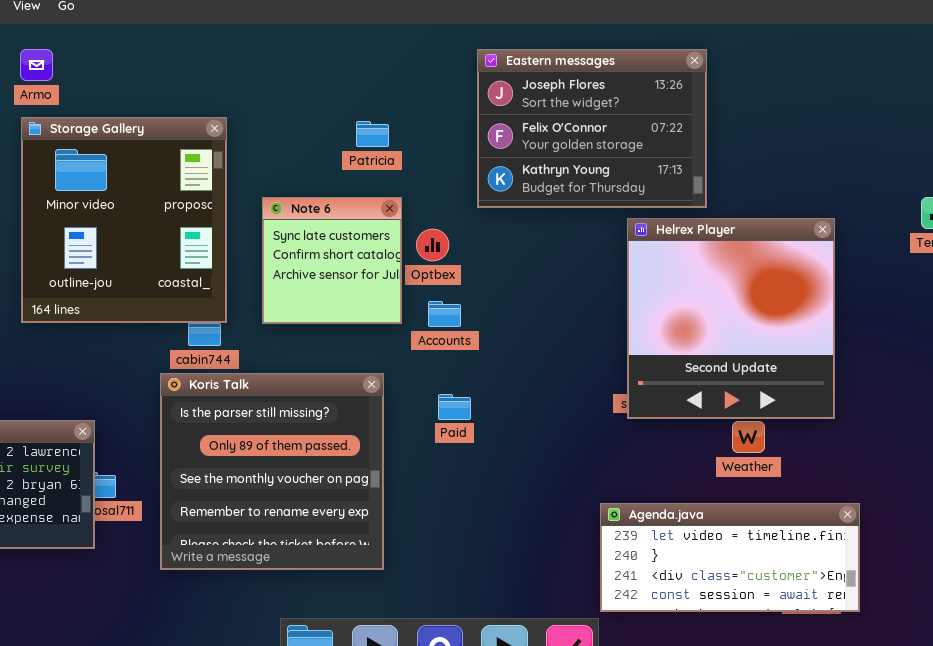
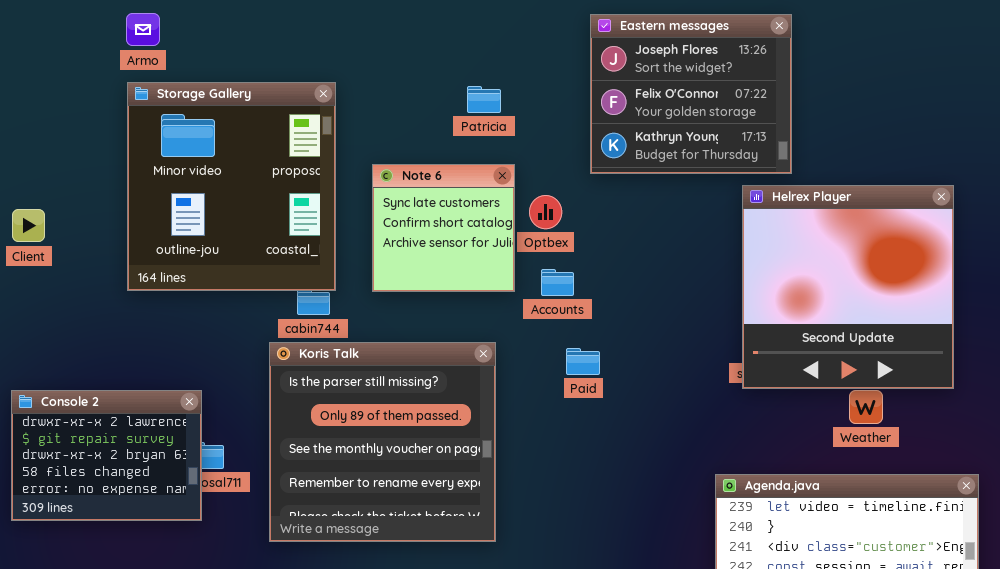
Eastern messages: [477,49,707,208] -> [590,14,792,174], resized
Paid: [438,394,471,420] -> [566,348,600,375], moved

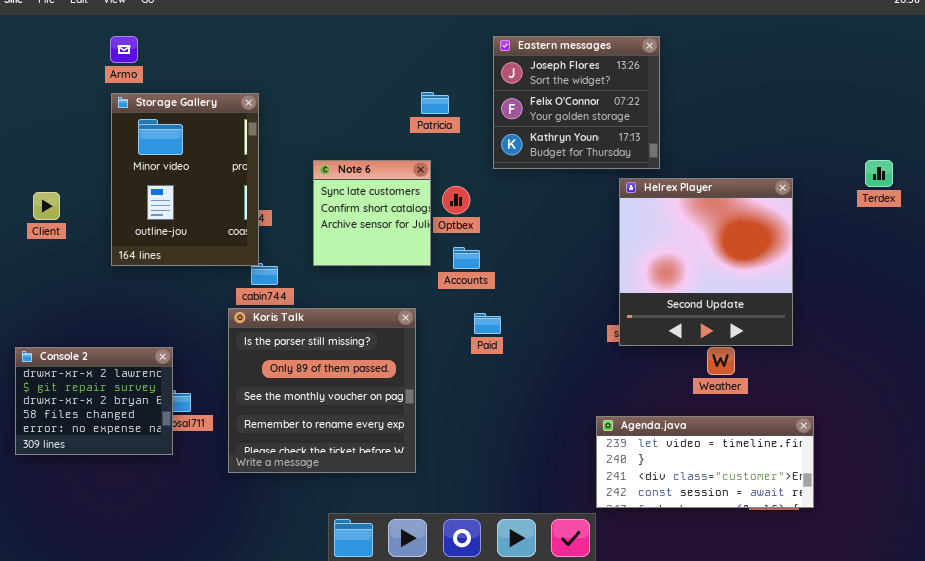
Storage Gallery: [127,82,336,291] -> [111,93,259,266], resized
Patricia: [467,86,501,113] -> [421,92,449,114], moved
Client: [12,209,45,242] -> [33,192,60,220], moved

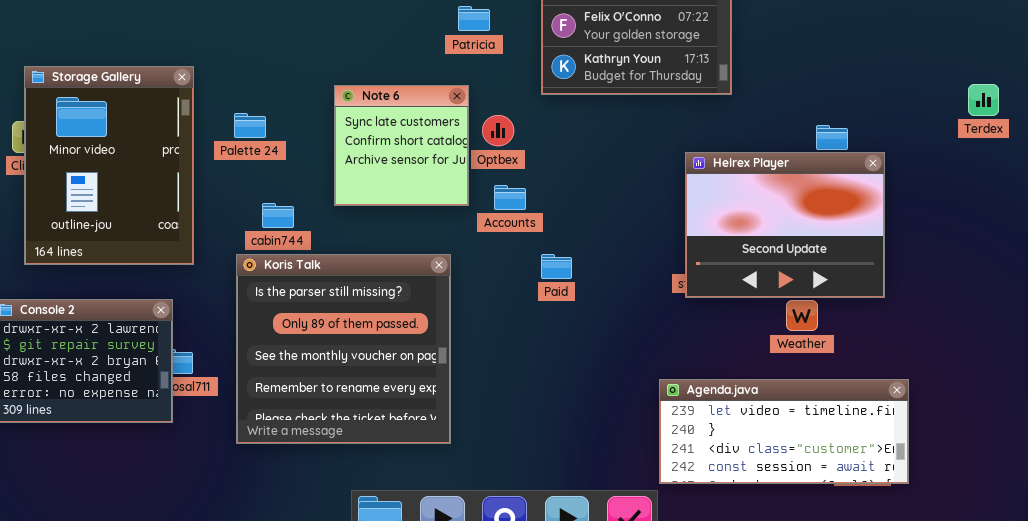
Storage Gallery: [111,93,259,266] -> [24,66,194,265], moved
Helrex Player: [619,178,793,346] -> [685,152,885,298], resized
Paid: [474,313,501,334] -> [541,254,572,279], moved

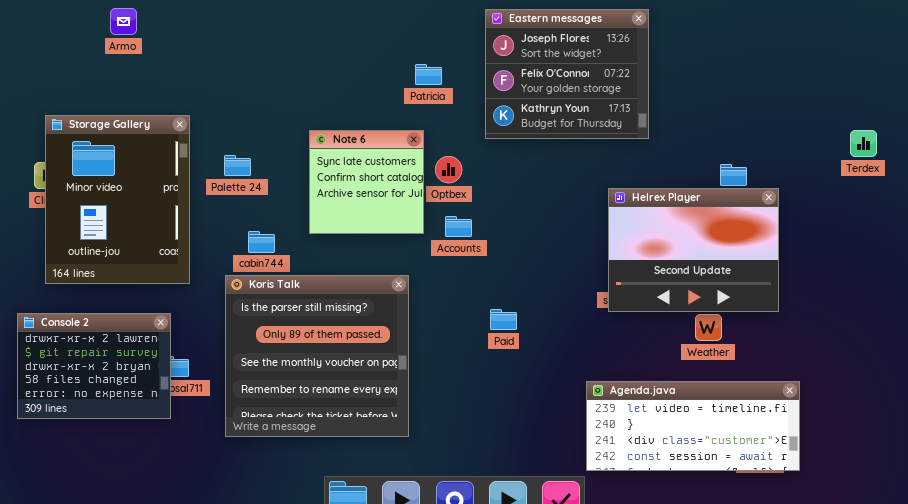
Paid: [541,254,572,279] -> [490,309,517,330], moved

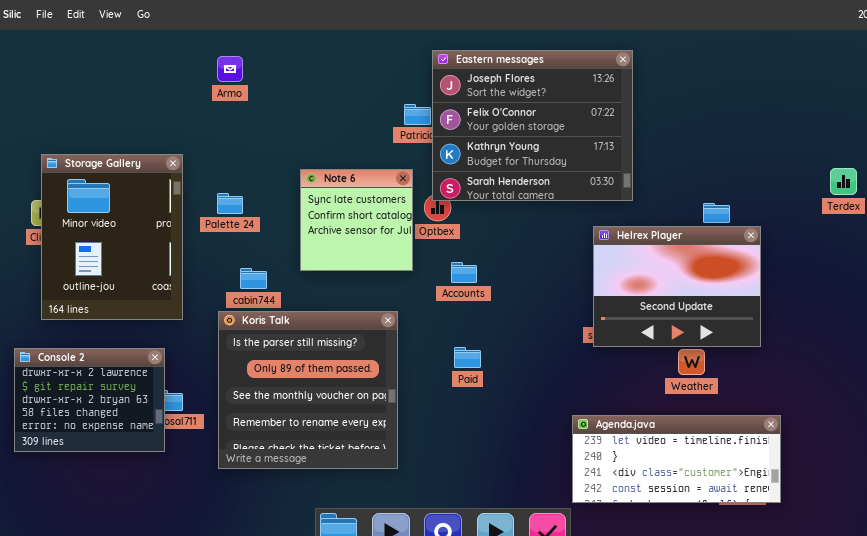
Armo: [110,8,137,35] -> [217,56,243,82], moved
Eastern messages: [485,9,649,139] -> [432,50,633,201], resized
Accounts: [445,216,472,237] -> [451,262,477,283], moved
Paid: [490,309,517,330] -> [454,347,481,368], moved

